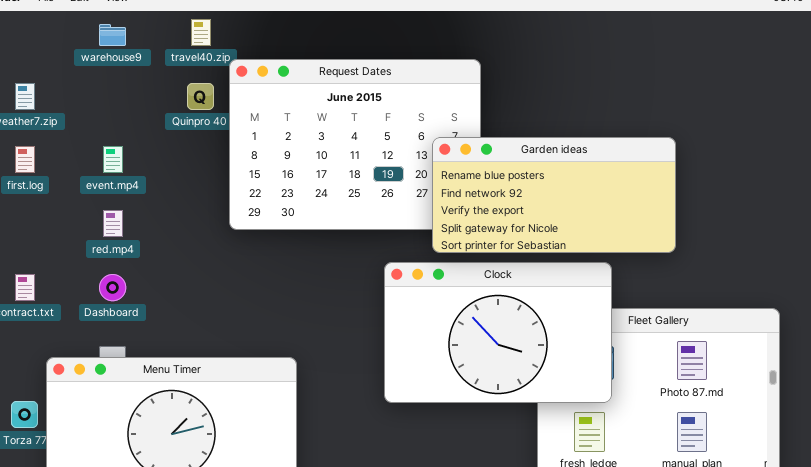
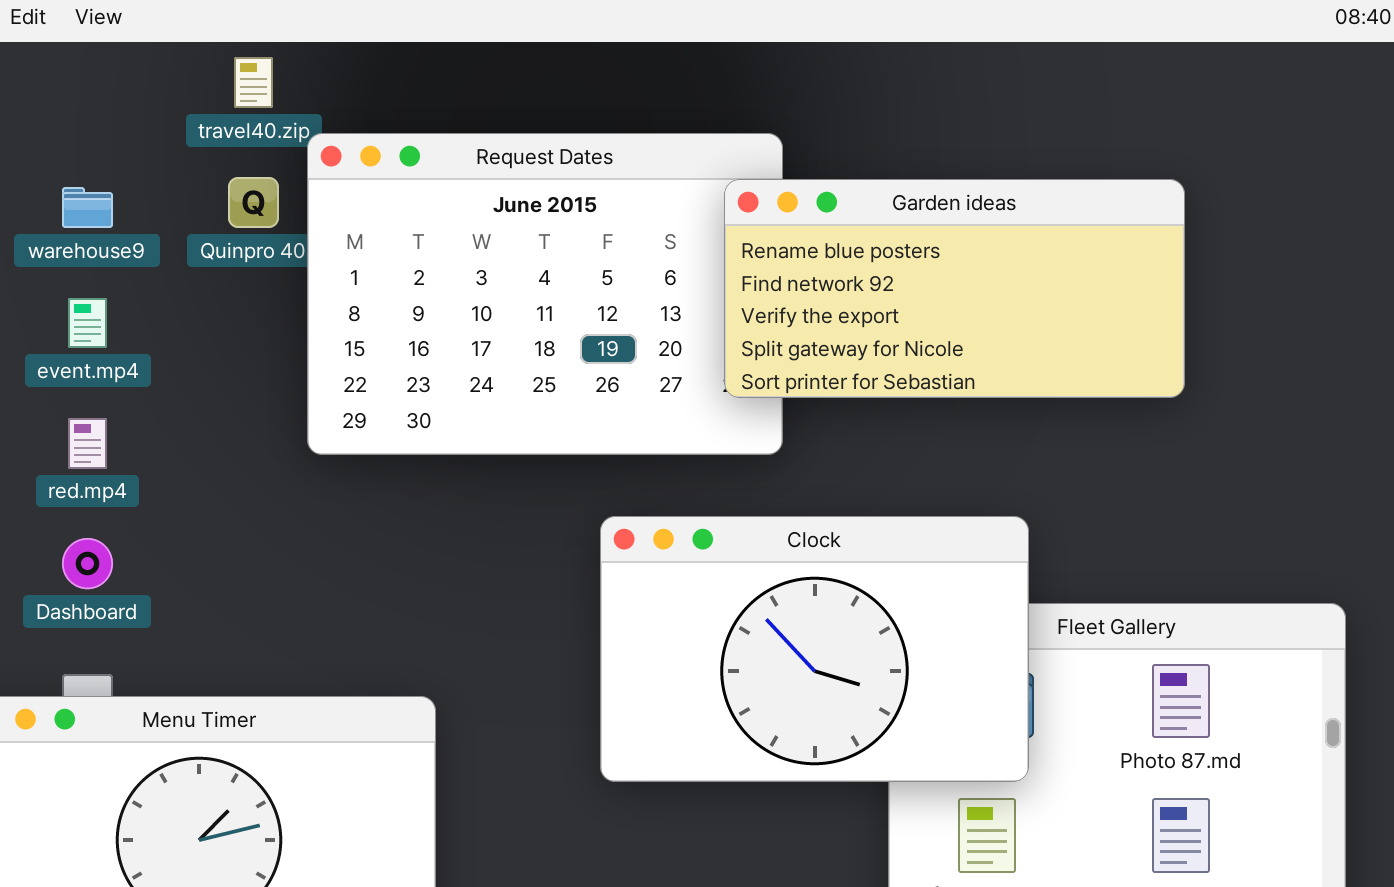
warehouse9: [99,24,126,46] -> [62,187,113,228], moved
Garden ideas: [432,137,676,253] -> [724,179,1185,398], moved

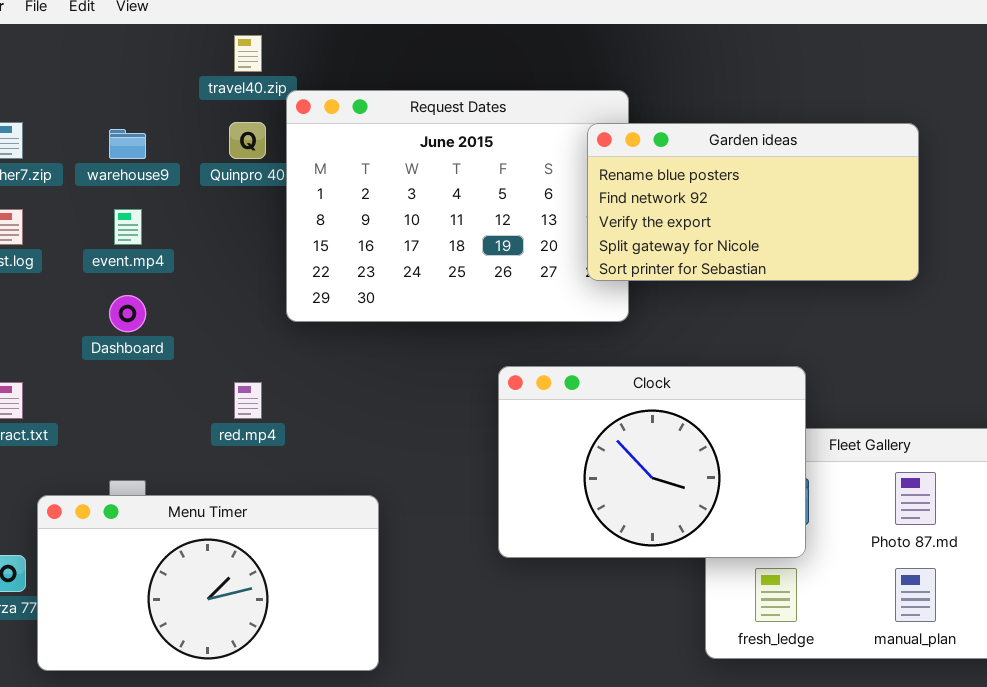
red.mp4: [68,418,107,469] -> [234,382,262,419], moved
Dashboard: [62,538,113,589] -> [109,295,146,332], moved

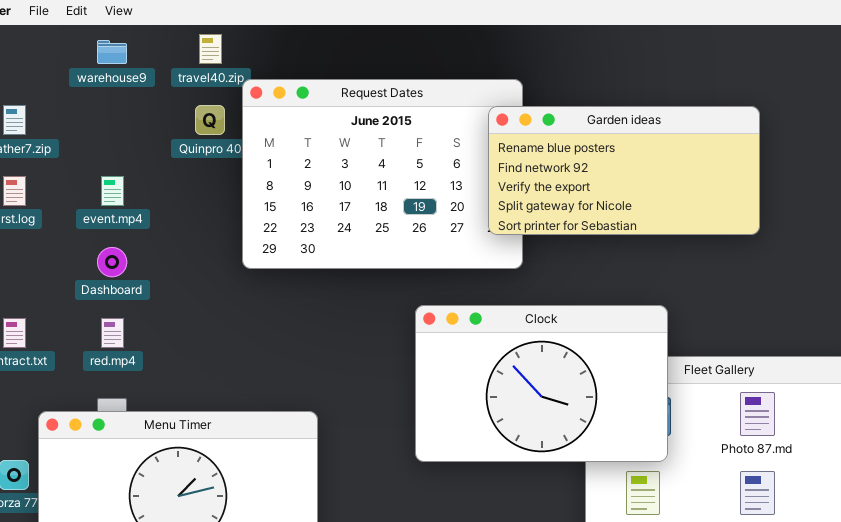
warehouse9: [109,129,146,159] -> [97,40,127,64], moved
red.mp4: [234,382,262,419] -> [101,318,124,348], moved

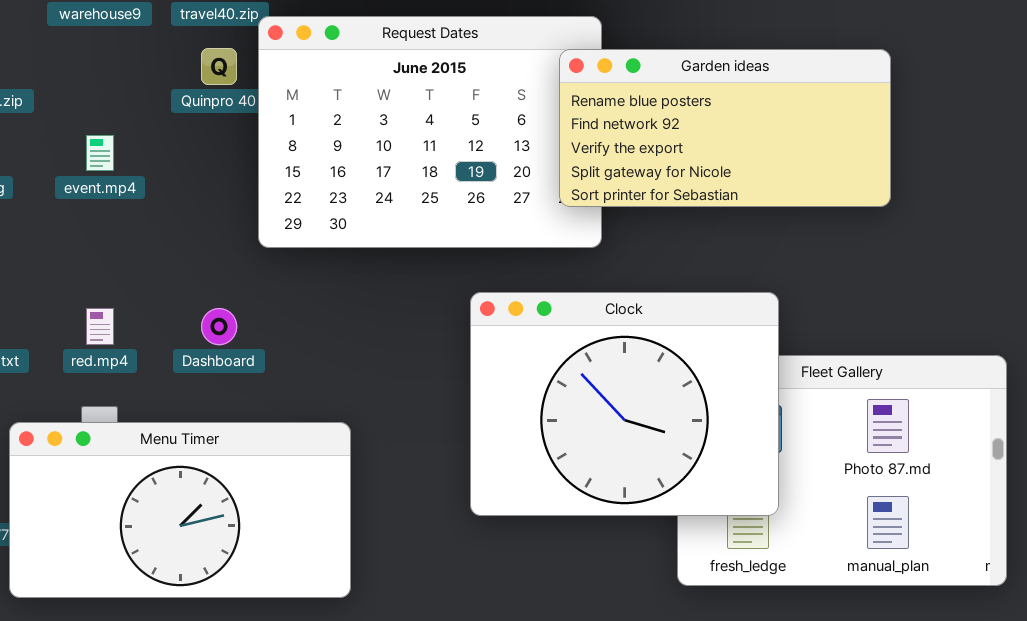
Dashboard: [97,247,127,277] -> [201,308,237,345], moved
Clock: [415,305,668,462] -> [470,292,779,516], resized

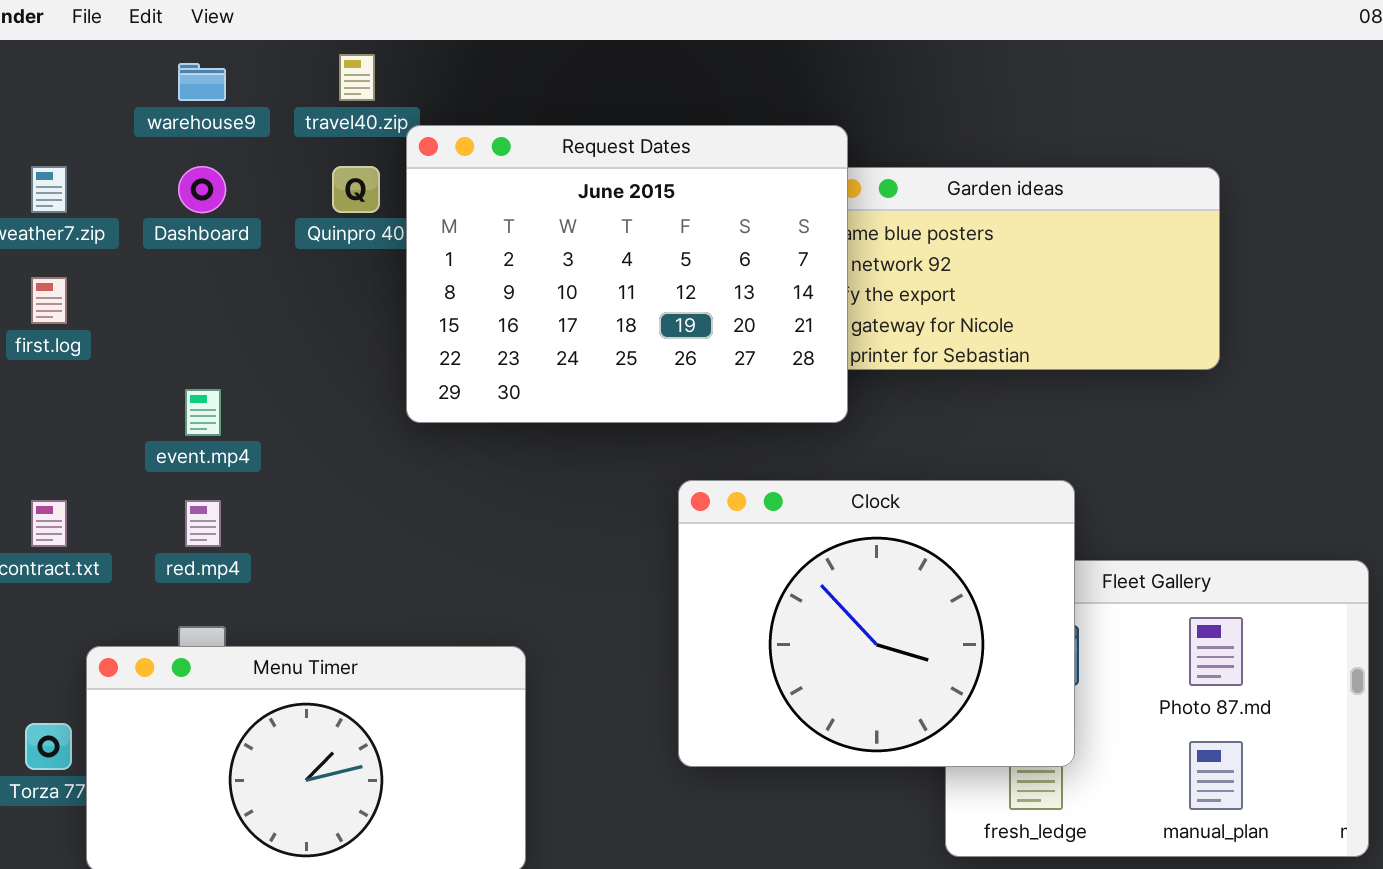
Request Dates: [258,16,602,248] -> [406,125,848,423], raised
event.mp4: [86,135,114,171] -> [185,389,221,436], moved
Dashboard: [201,308,237,345] -> [178,166,226,213], moved

